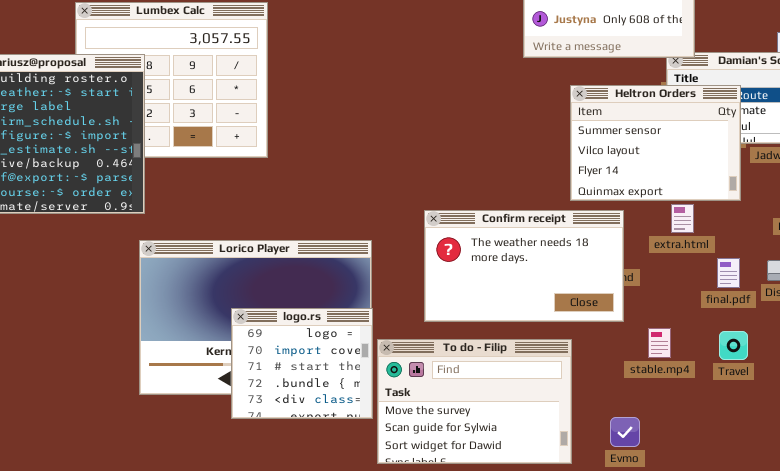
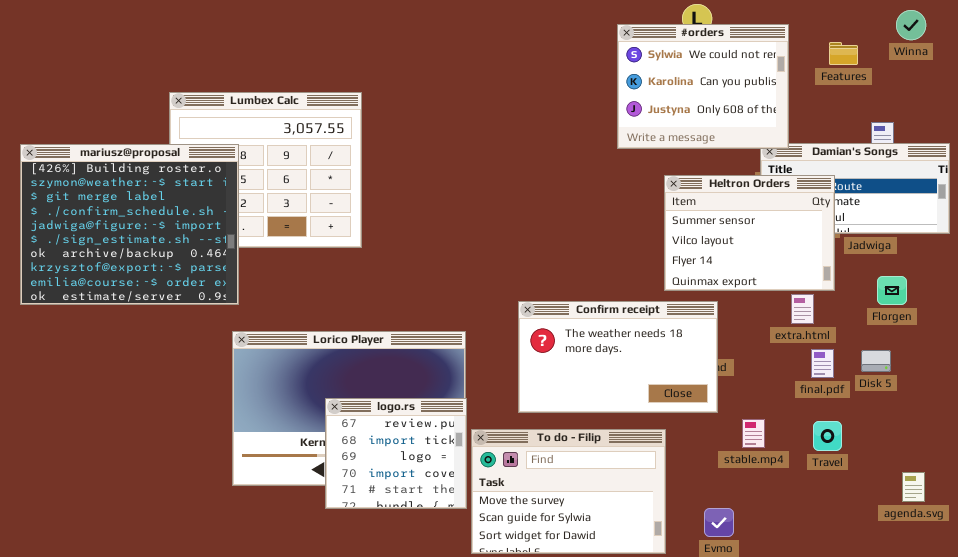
extra.html: [671,204,694,233] -> [791,294,814,324], moved
logo.rs: [231,308,373,419] -> [325,398,467,509], scrolled up 2 rows

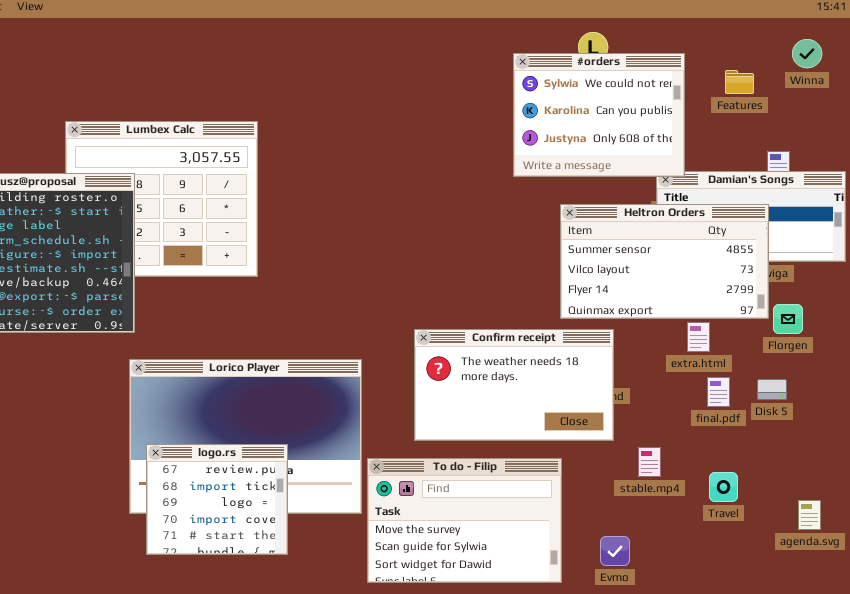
Heltron Orders: [664,175,835,291] -> [560,204,769,319], resized
logo.rs: [325,398,467,509] -> [146,444,288,555], moved
Travel: [813,421,842,451] -> [709,472,738,502], moved

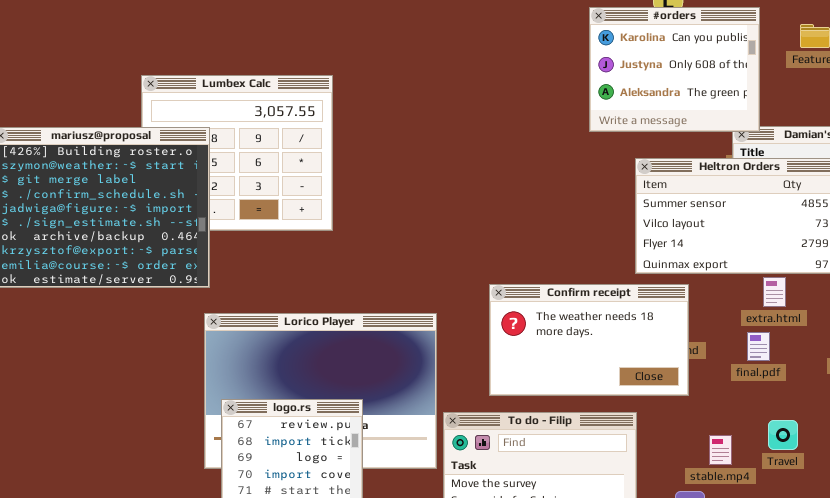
#orders: [513,53,685,177] -> [589,7,760,132], scrolled down 1 row
final.pdf: [707,377,730,407] -> [747,332,770,361], moved
stable.mp4: [638,447,661,477] -> [709,435,732,465], moved
Travel: [709,472,738,502] -> [768,420,798,450], moved

